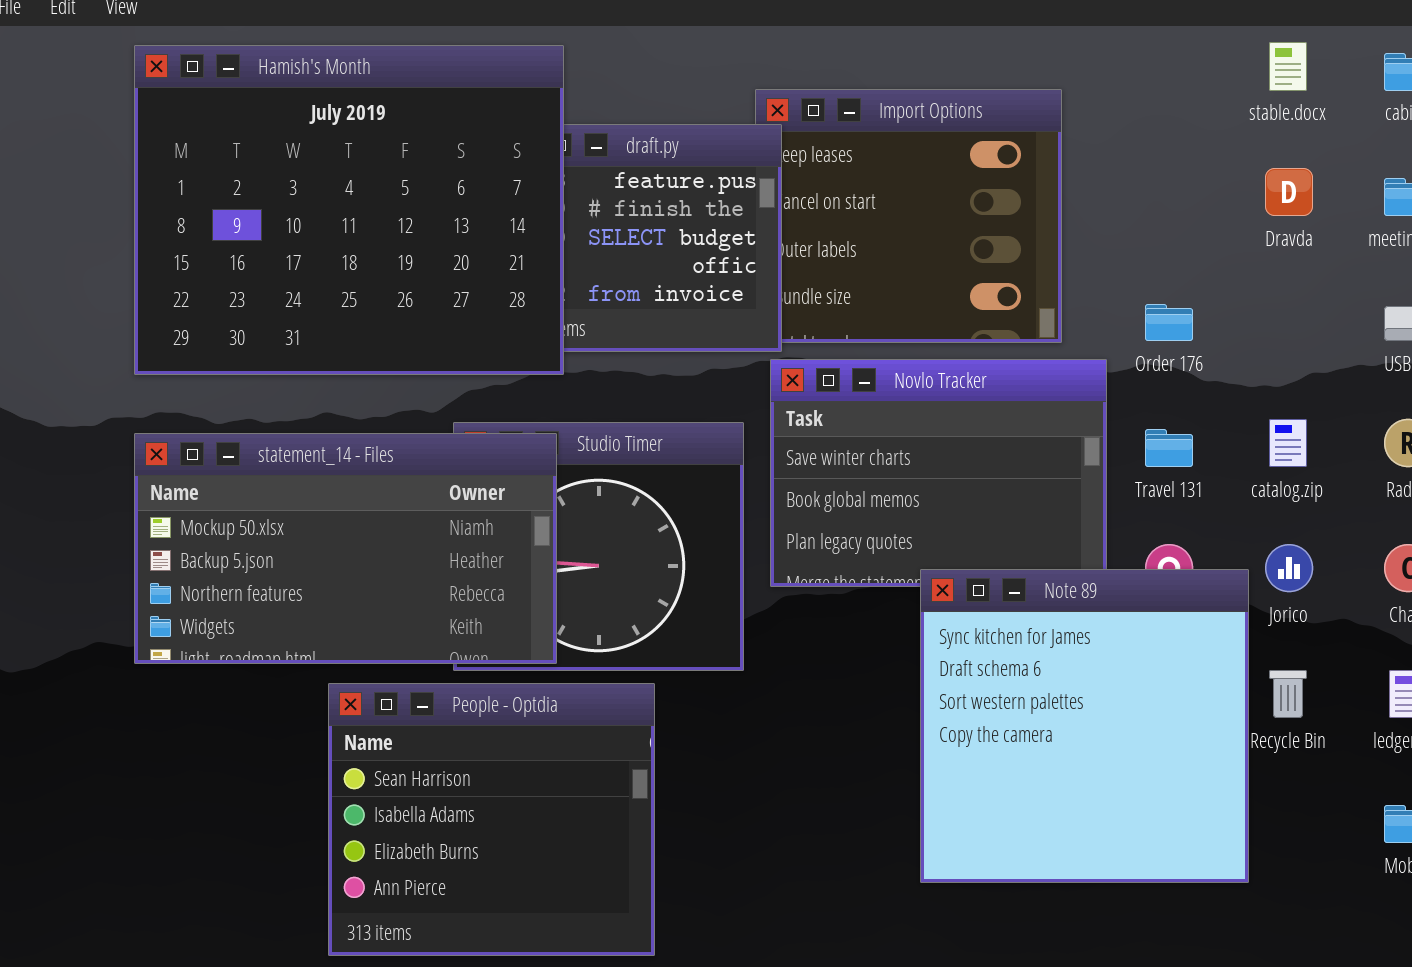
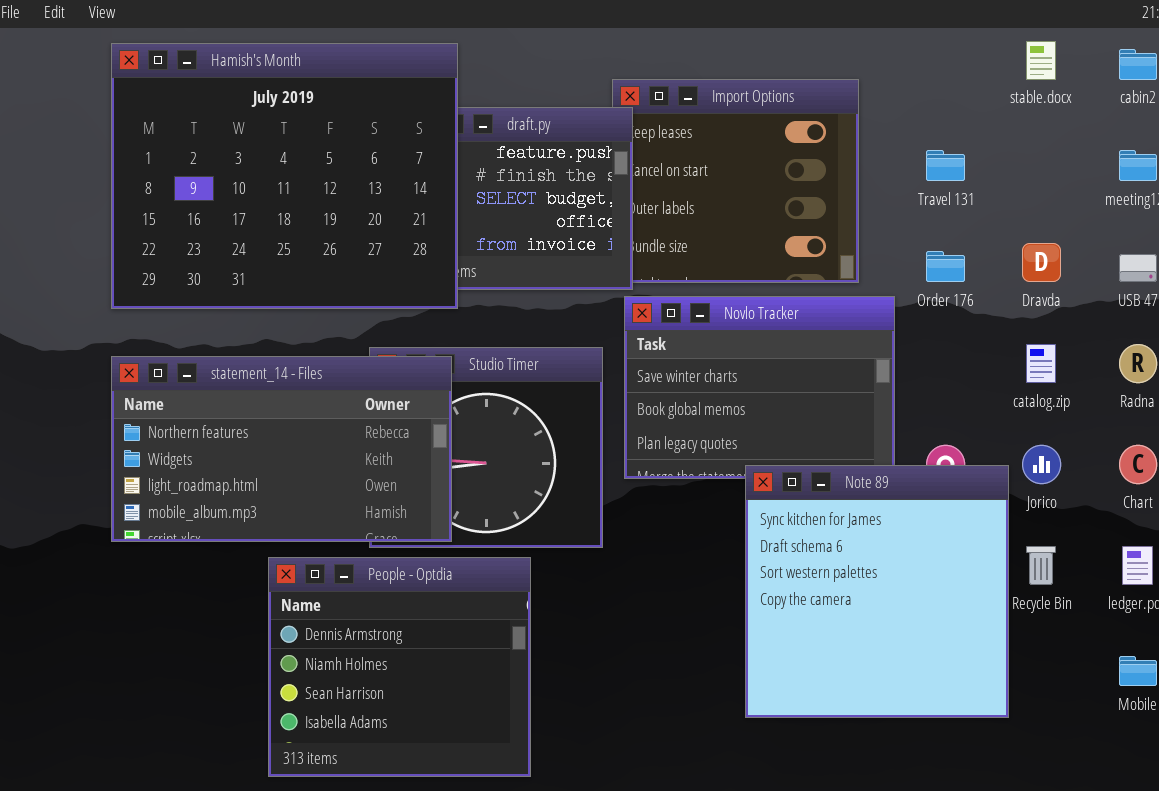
Dravda: [1265,168,1313,216] -> [1022,243,1061,282], moved
Travel 131: [1145,429,1193,467] -> [926,150,965,181], moved
statement_14 - Files: [134,433,557,664] -> [111,356,452,542], scrolled down 2 rows
People - Optdia: [328,683,655,956] -> [268,557,531,777], scrolled up 2 rows

